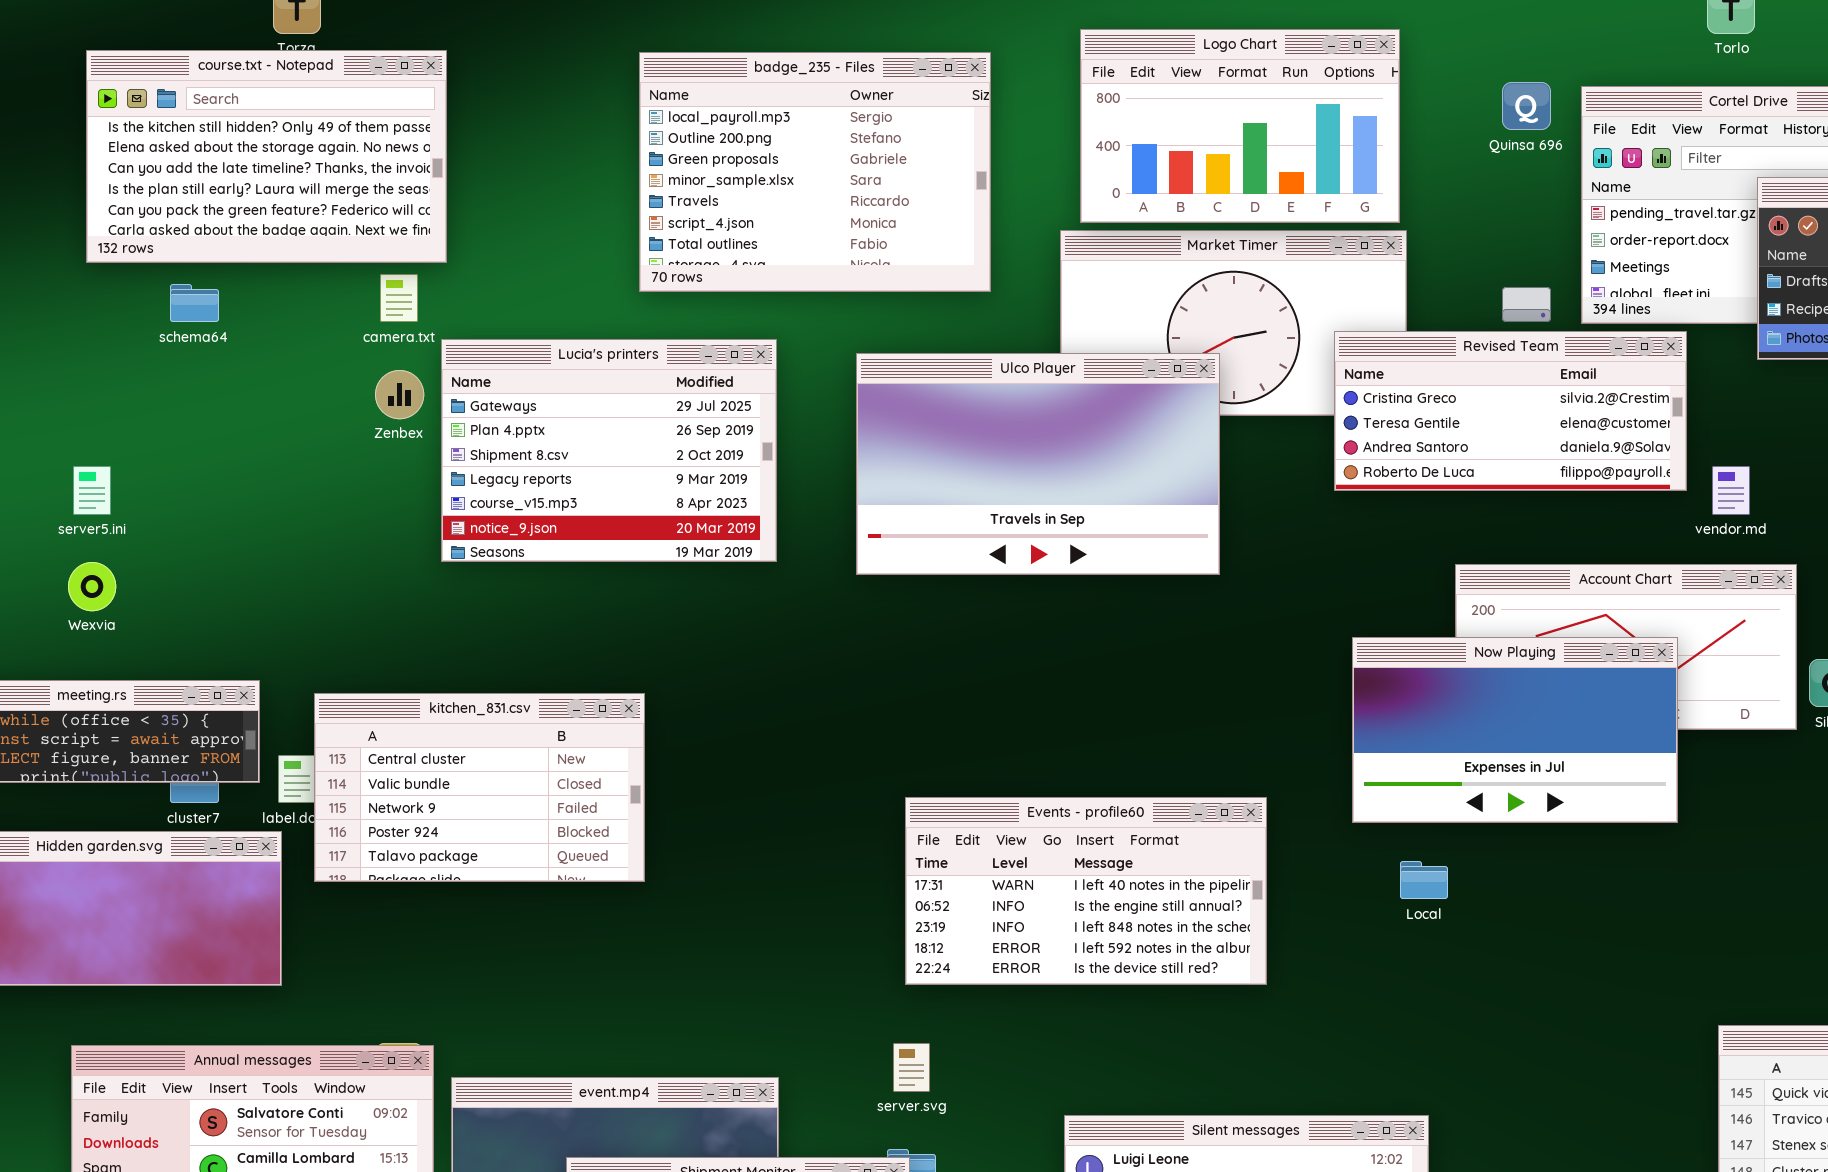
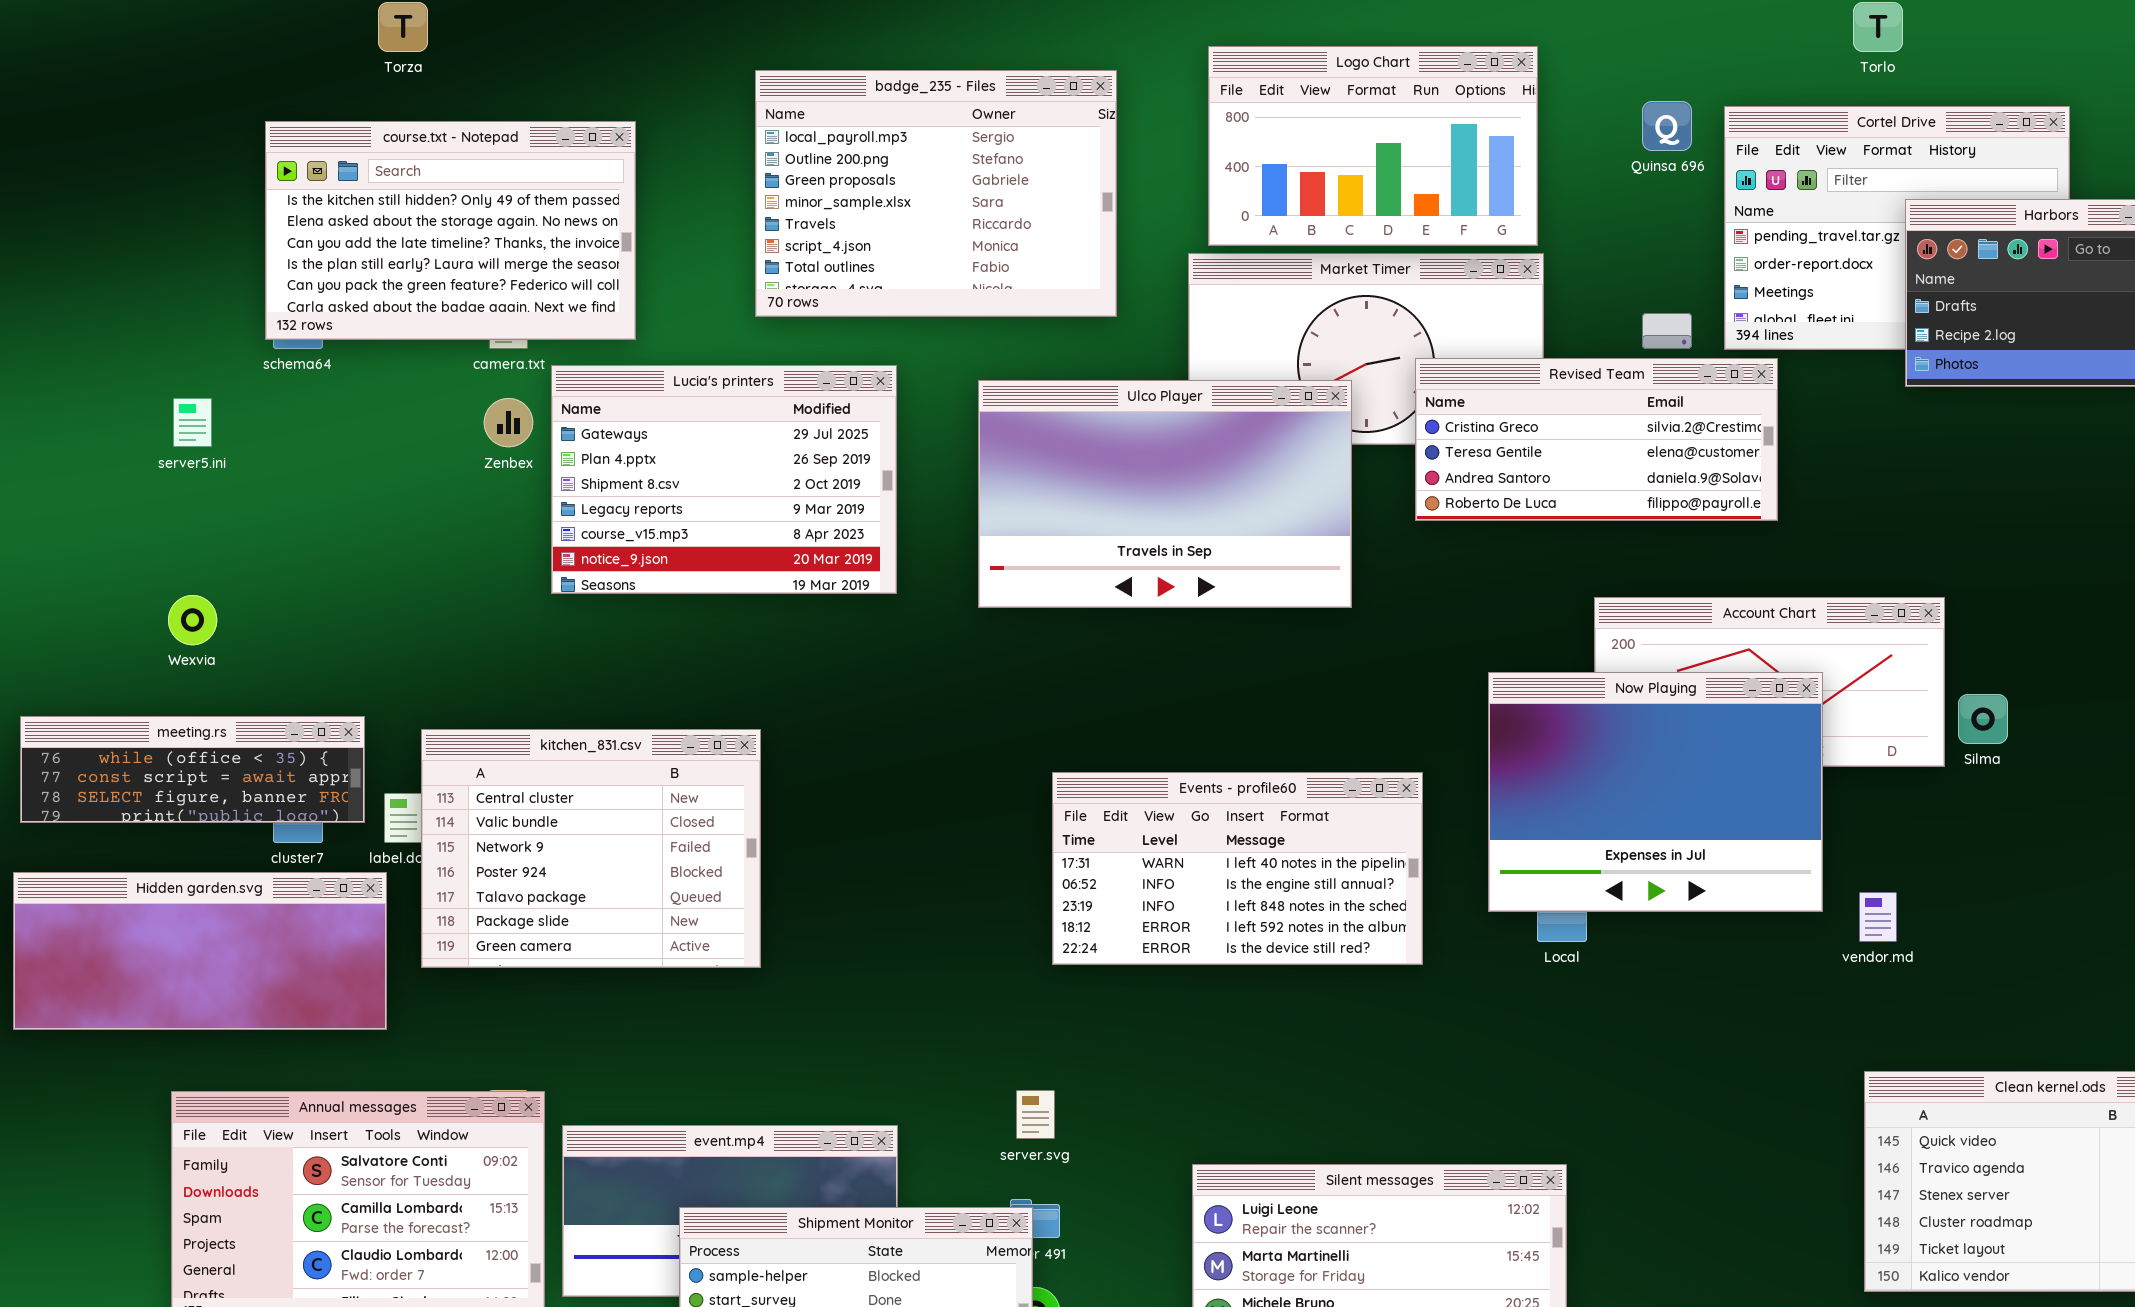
course.txt - Notepad: [86,50,447,263] -> [265,121,636,340], moved
Revised Team: [1334,331,1687,491] -> [1415,358,1778,521], moved
server5.ini: [73,466,111,515] -> [173,398,212,447], moved
vendor.md: [1712,466,1750,515] -> [1859,892,1897,942], moved
Now Playing: [1352,637,1678,823] -> [1488,672,1823,912], resized
kitchen_831.csv: [314,693,645,882] -> [421,729,761,968], resized
Events - profile60: [905,797,1267,985] -> [1052,772,1423,965], moved

